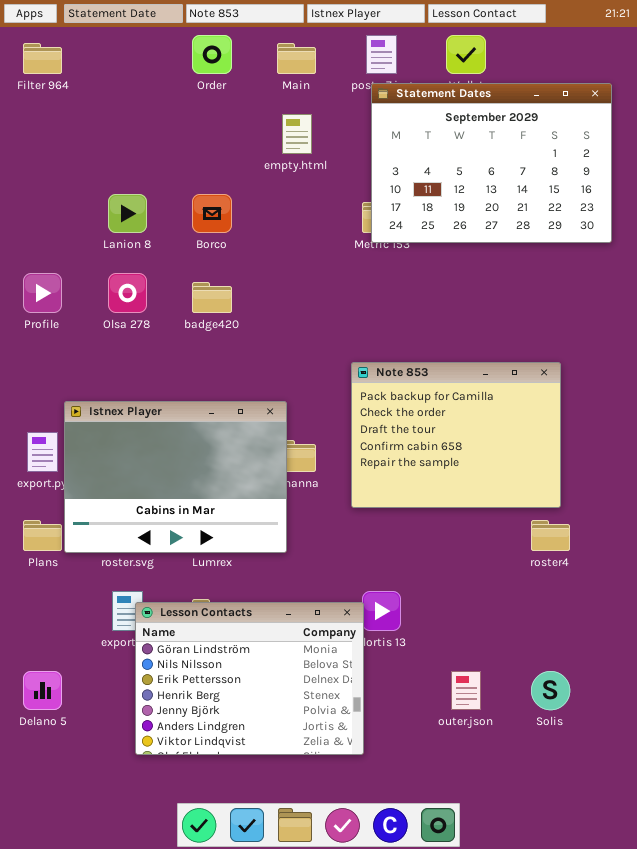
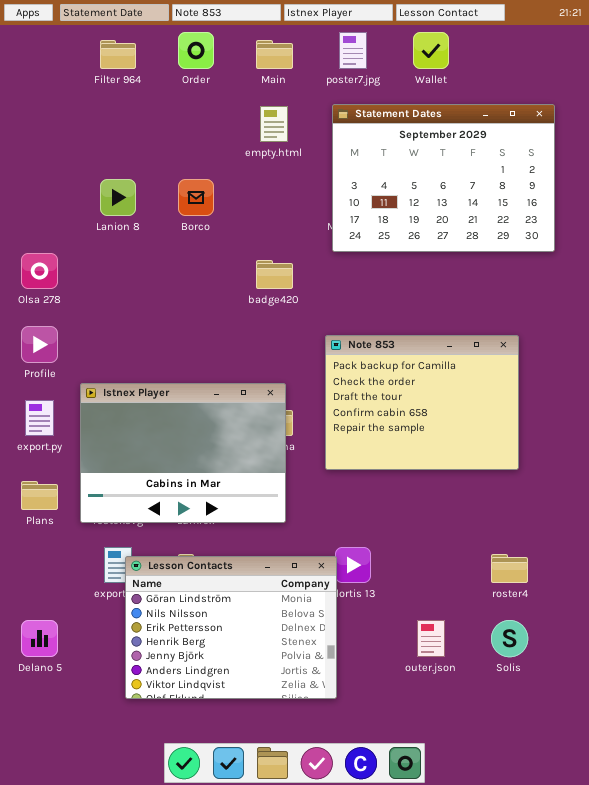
Filter 964: [23,43,62,74] -> [100,40,136,69], moved
Statement Dates: [371,83,612,243] -> [332,104,555,252], moved
Profile: [23,273,62,313] -> [21,326,58,363], moved
Olsa 278: [108,273,147,313] -> [21,253,58,289], moved
badge420: [192,282,232,313] -> [256,260,293,289], moved
Istnex Player: [64,401,287,553] -> [80,383,286,523], moved
roster4: [531,520,570,551] -> [491,554,528,583], moved

